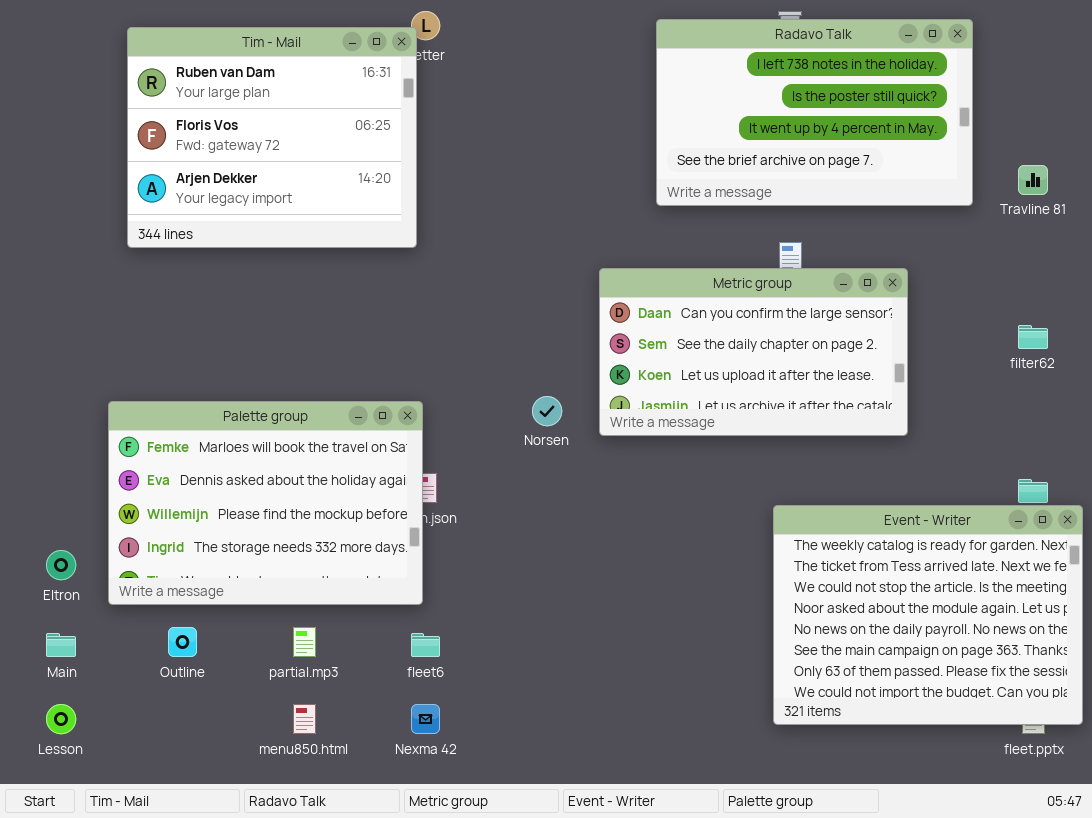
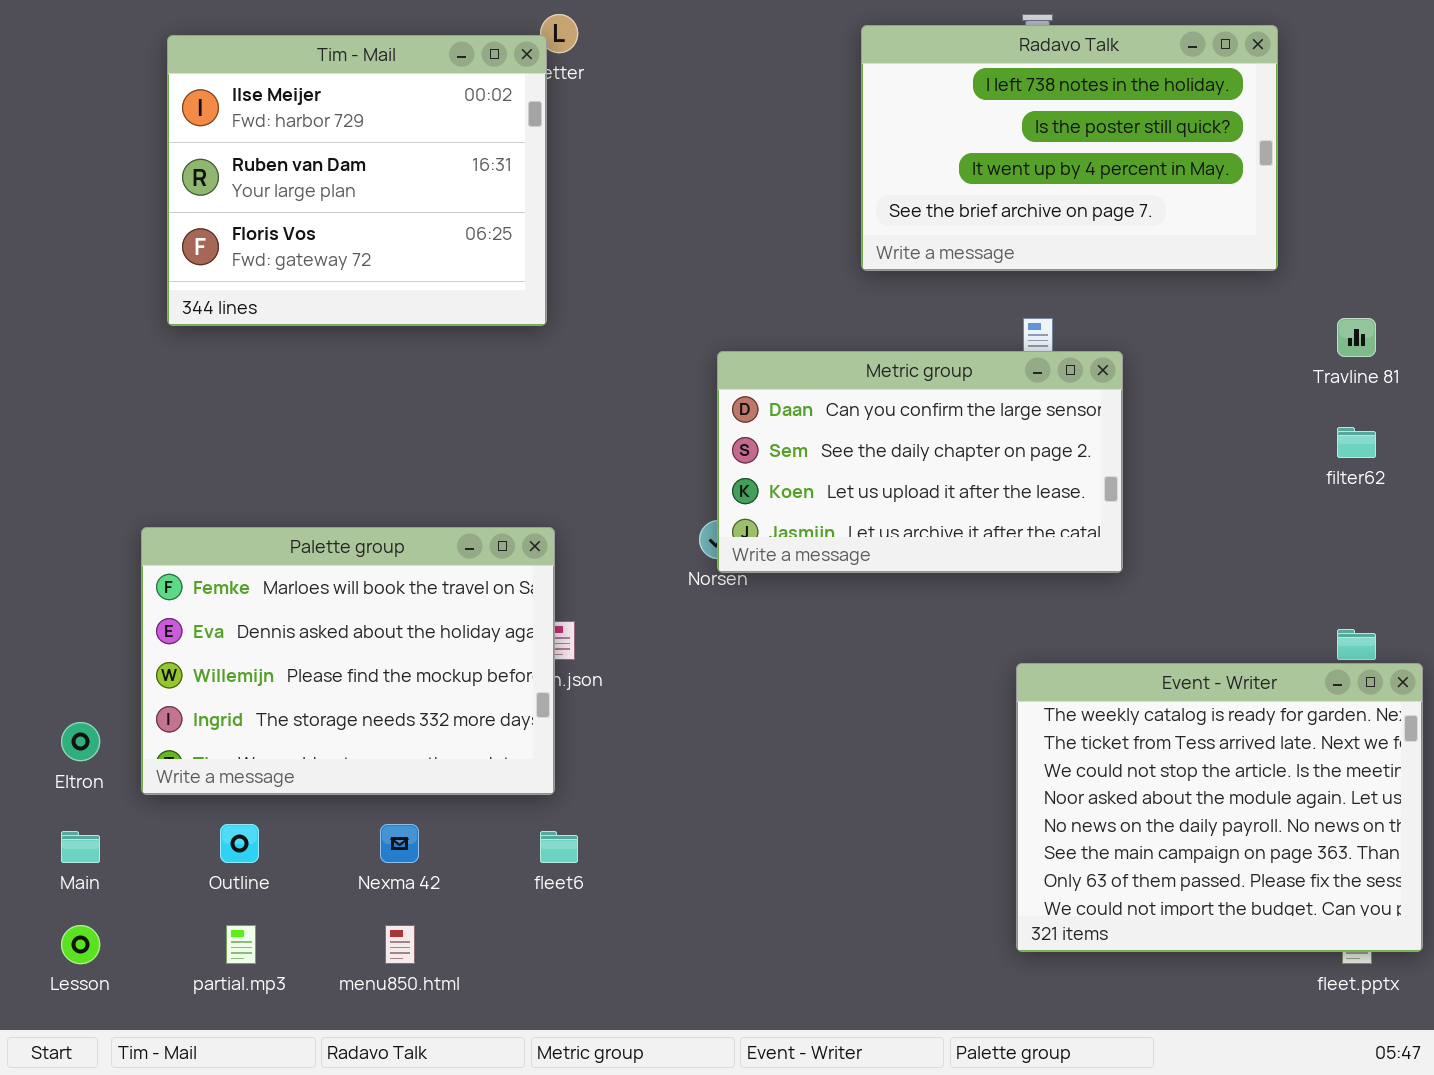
Tim - Mail: [127,27,417,248] -> [167,35,547,326], scrolled up 1 row
Travline 81: [1018,165,1048,195] -> [1337,318,1376,357], moved
Metric group: [599,268,908,436] -> [717,351,1123,573], moved
partial.mp3: [293,627,316,657] -> [226,925,256,964], moved
Nexma 42: [411,704,440,734] -> [380,824,419,863], moved

